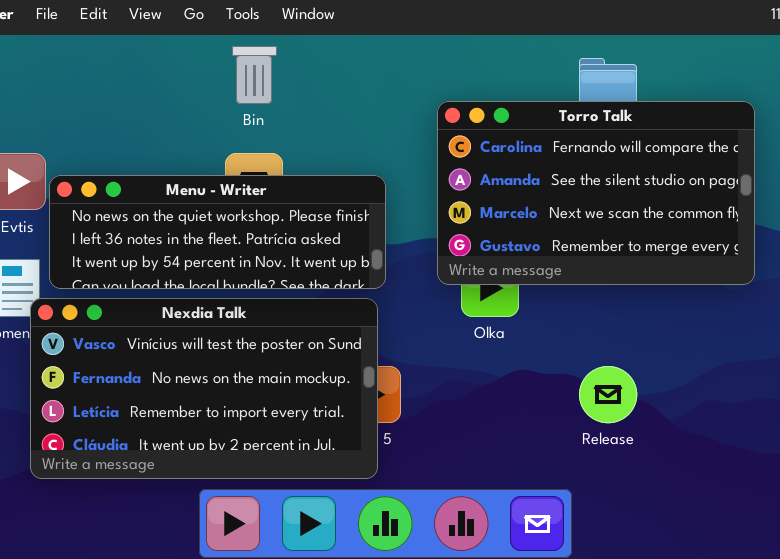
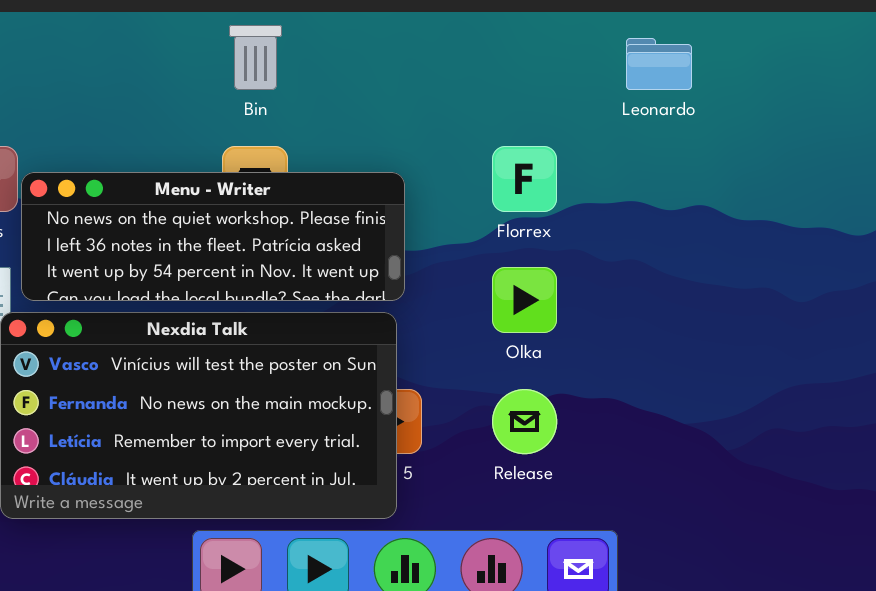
Torro Talk: [437,101,755,285] -> none, closed
Release: [579,366,637,423] -> [492,389,557,454], moved

